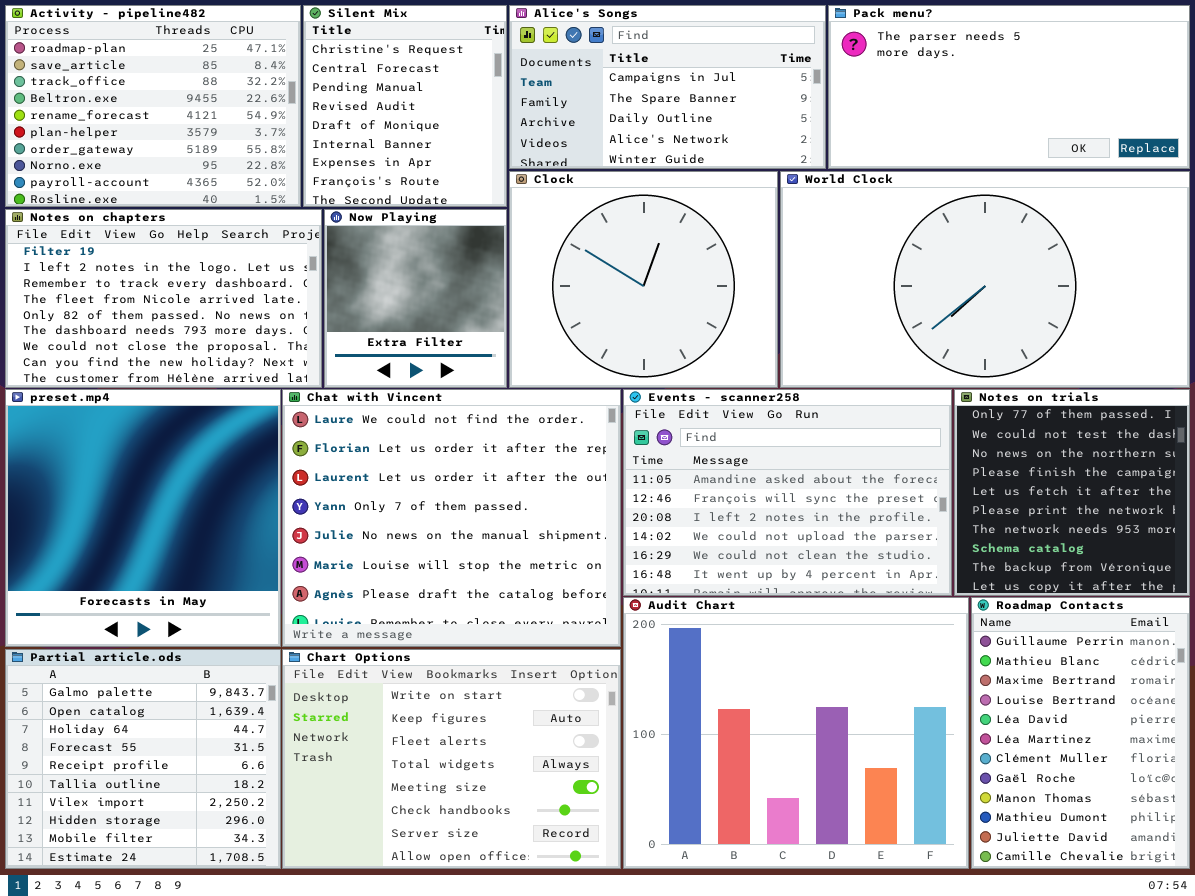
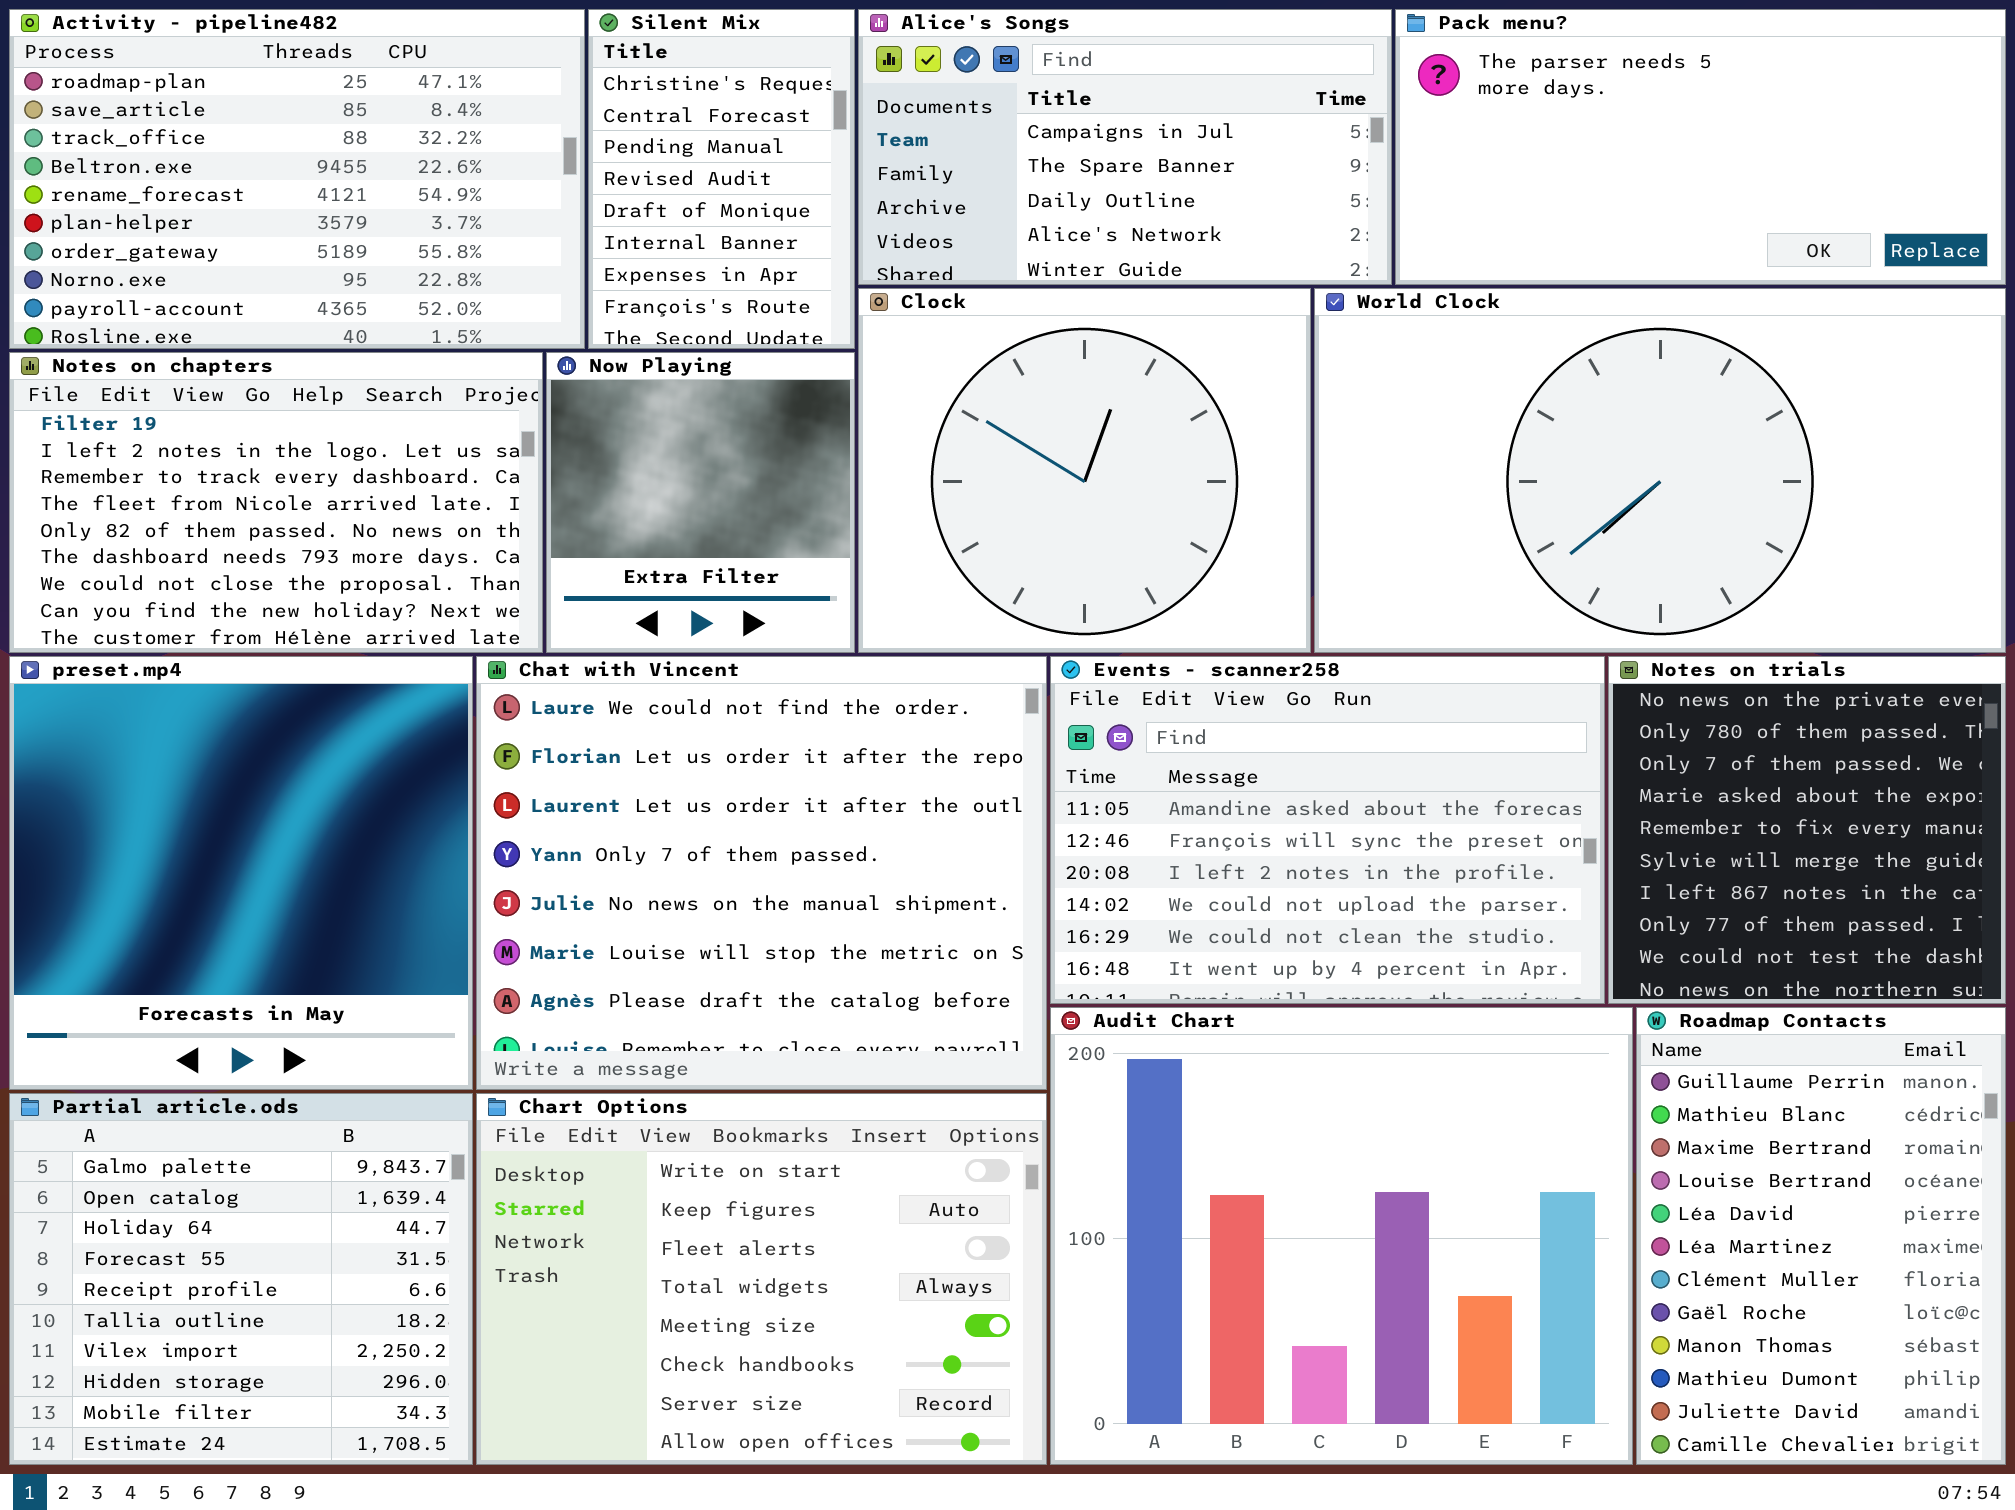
Activity - pipeline482: [5,5,301,207] -> [9,9,585,349], resized
Silent Mix: [303,5,507,207] -> [588,9,855,349], resized
Notes on trials: [954,389,1190,596] -> [1608,656,2006,1004], scrolled up 7 rows

